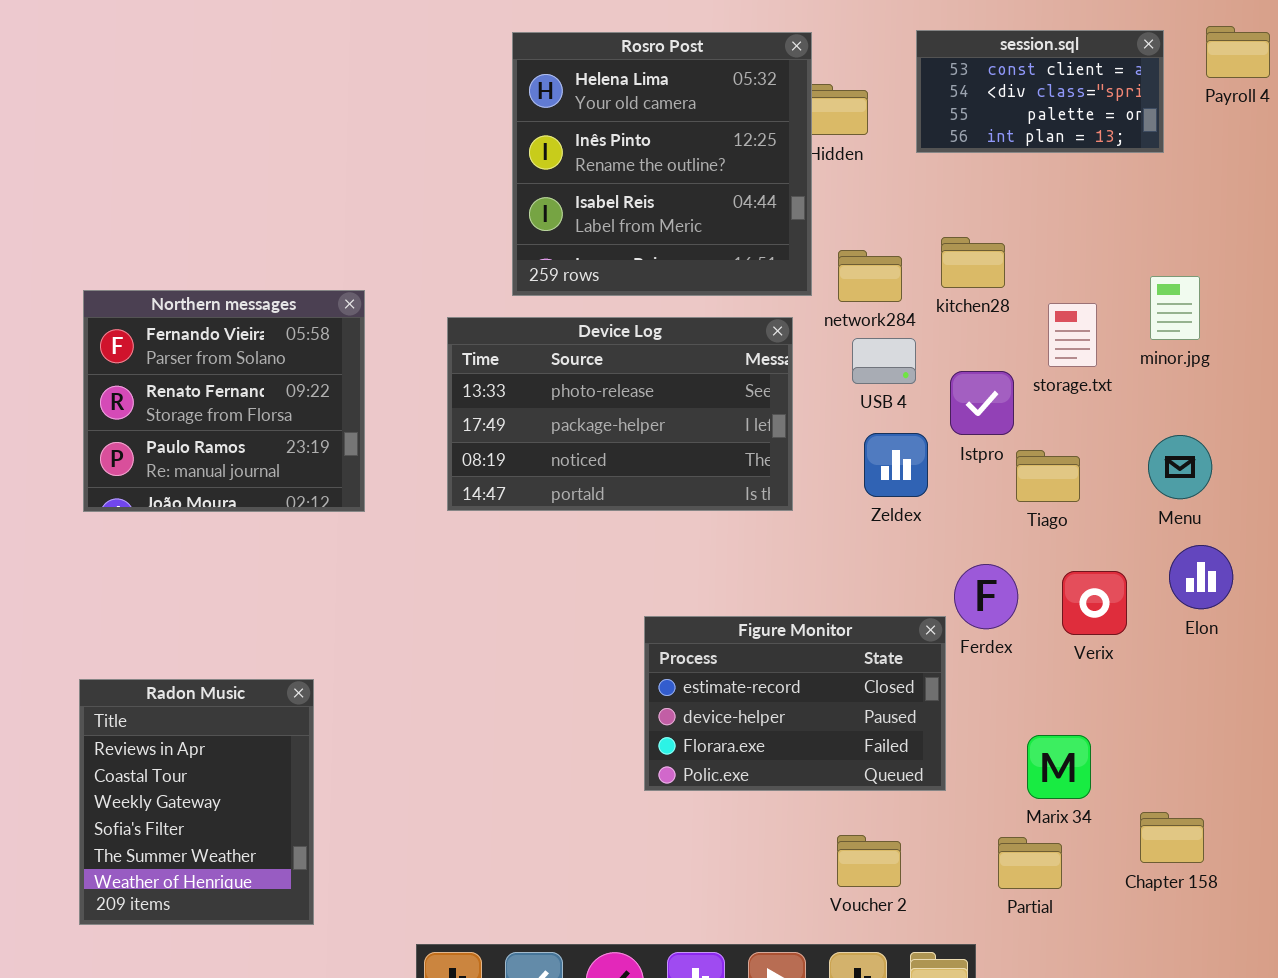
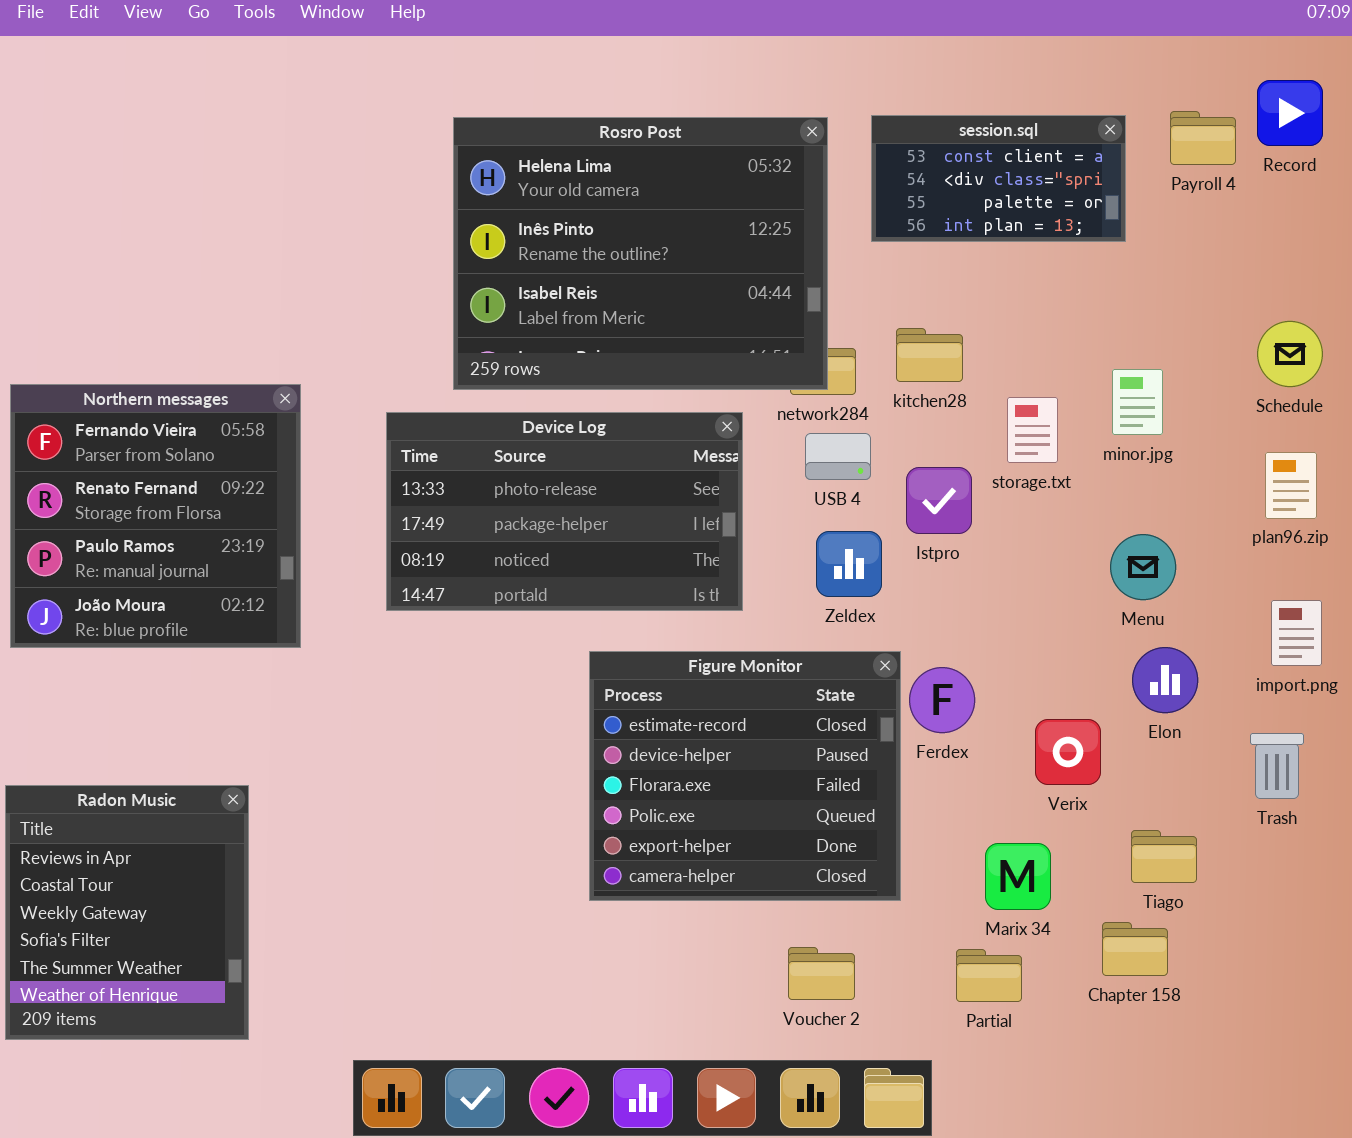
Rosro Post: [512,32,812,296] -> [453,117,828,390], resized
Northern messages: [83,290,365,512] -> [10,384,301,648], resized
Tiago: [1016,450,1080,502] -> [1131,830,1197,883], moved
Verix: [1062,571,1127,635] -> [1035,719,1101,785], moved
Figure Monitor: [644,616,946,791] -> [589,651,901,901], resized

